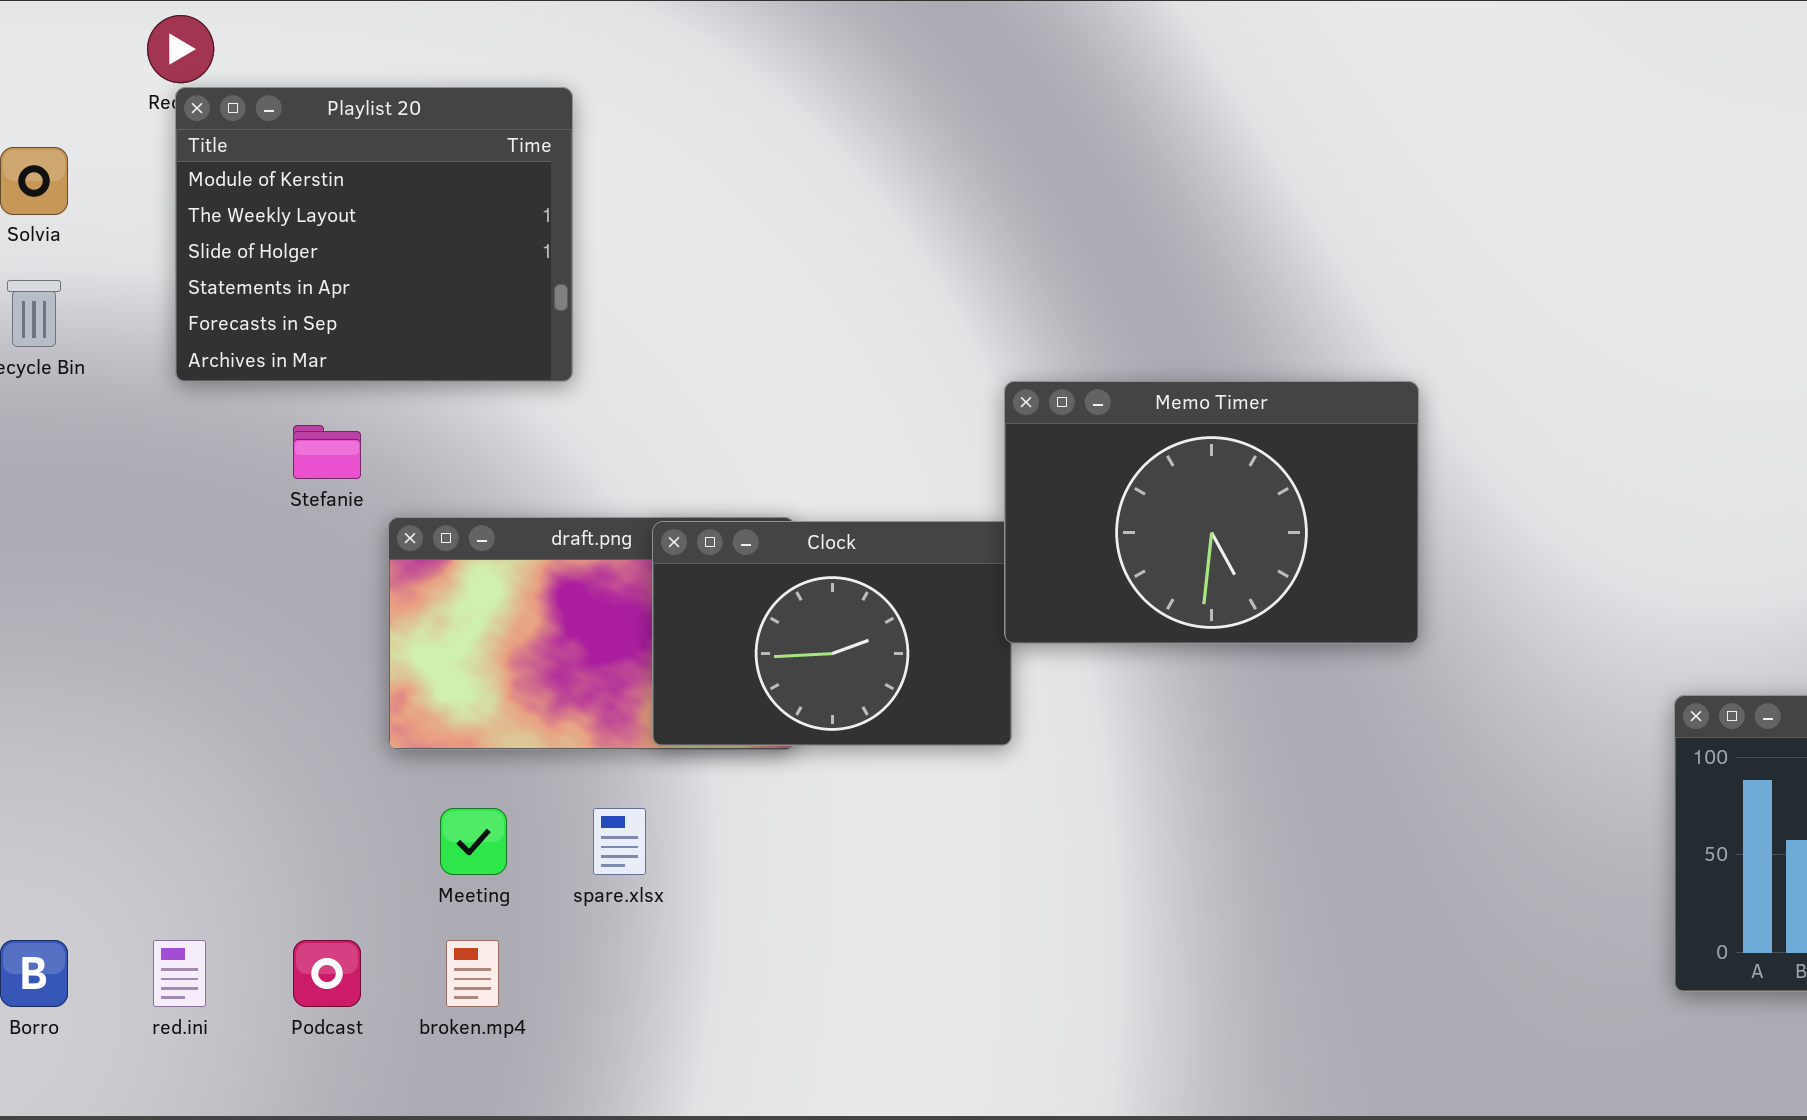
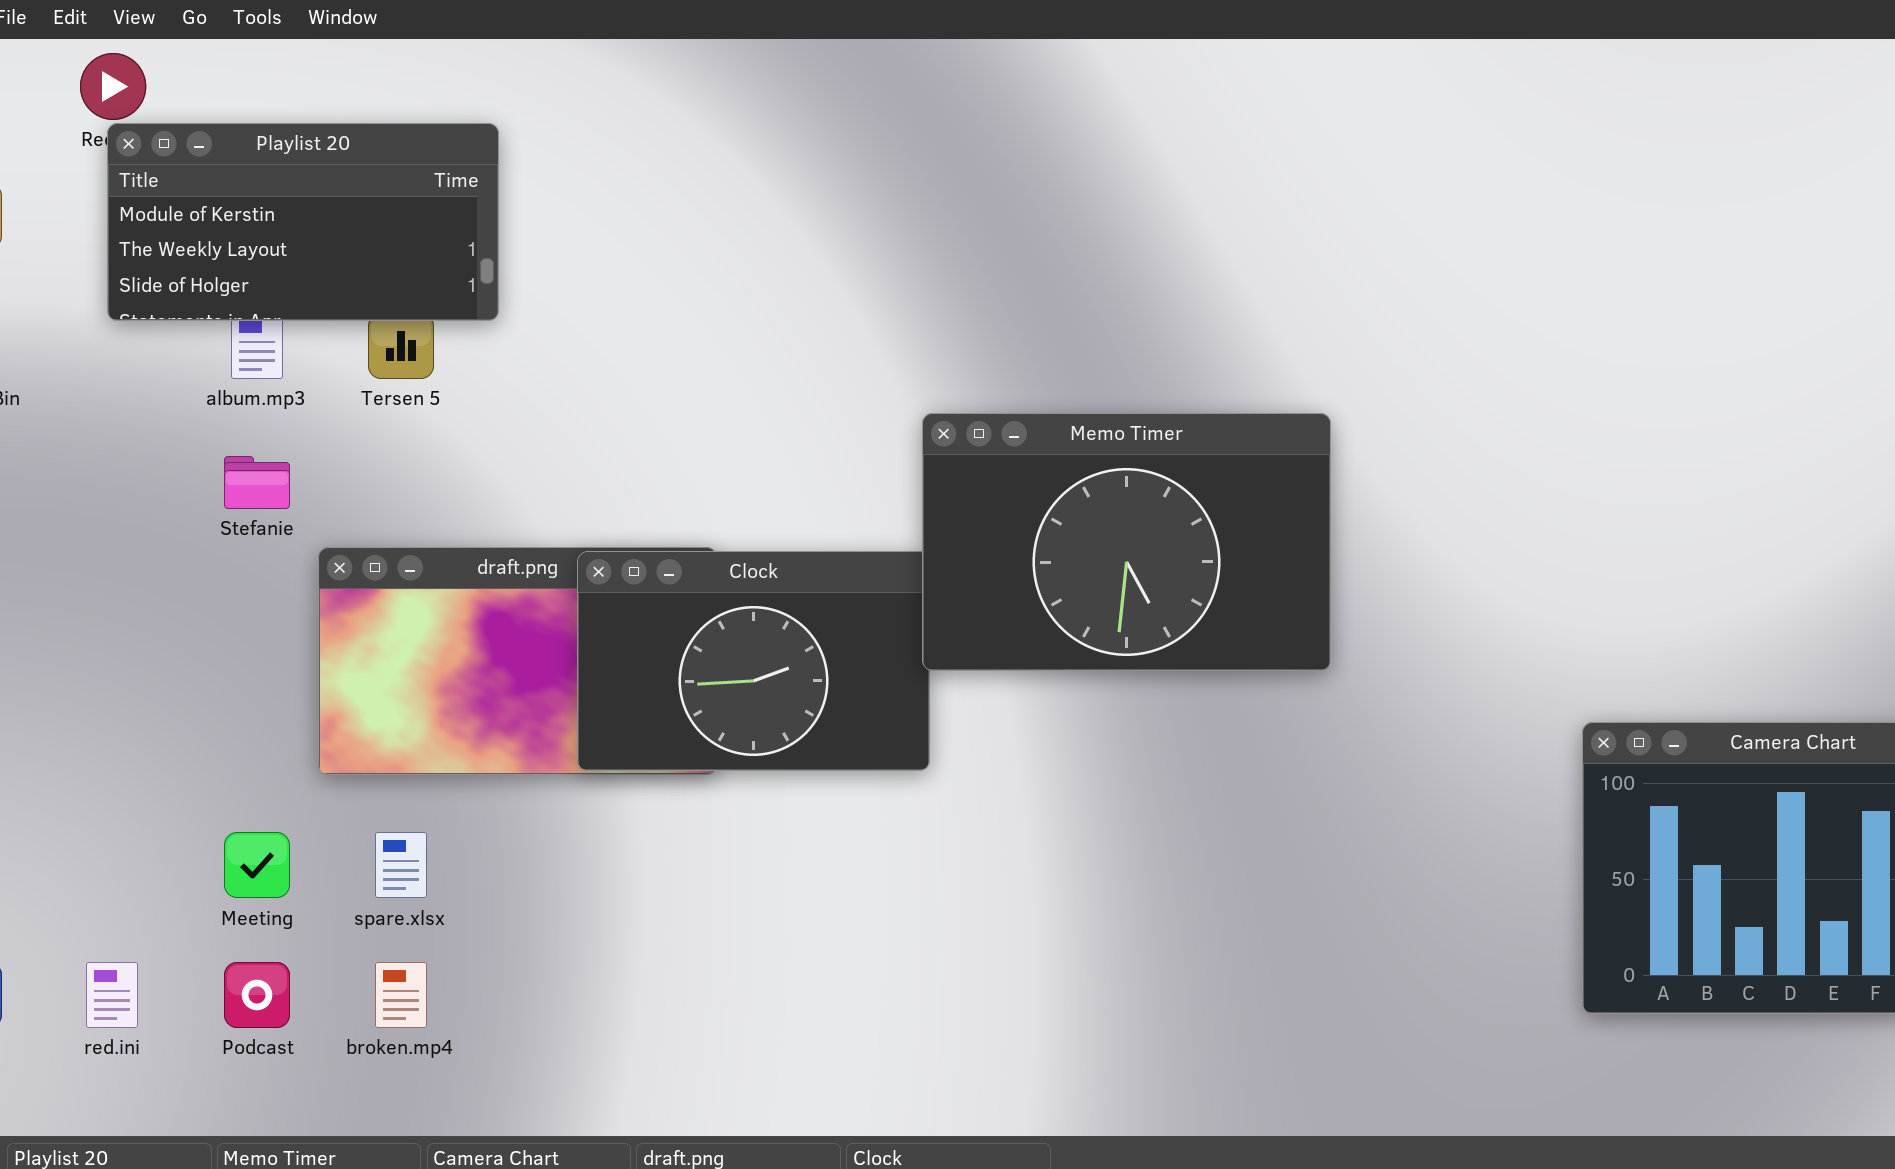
Playlist 20: [175,87,573,382] -> [107,123,499,321], resized
Meeting: [440,808,507,875] -> [224,832,290,898], moved
spare.xlsx: [593,808,646,875] -> [375,832,427,898], moved

